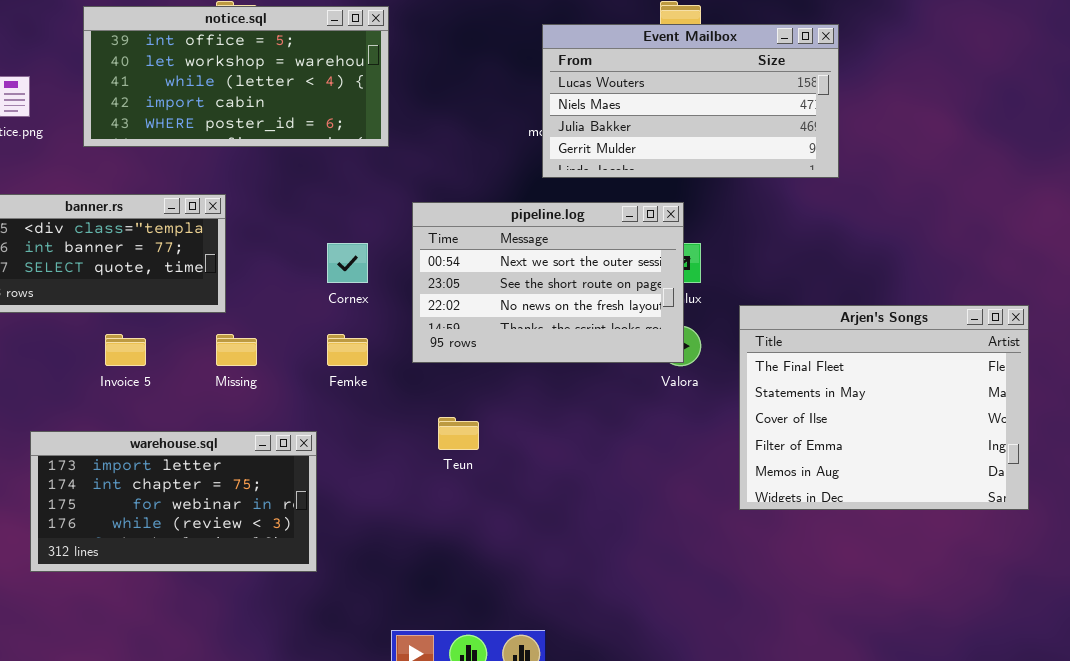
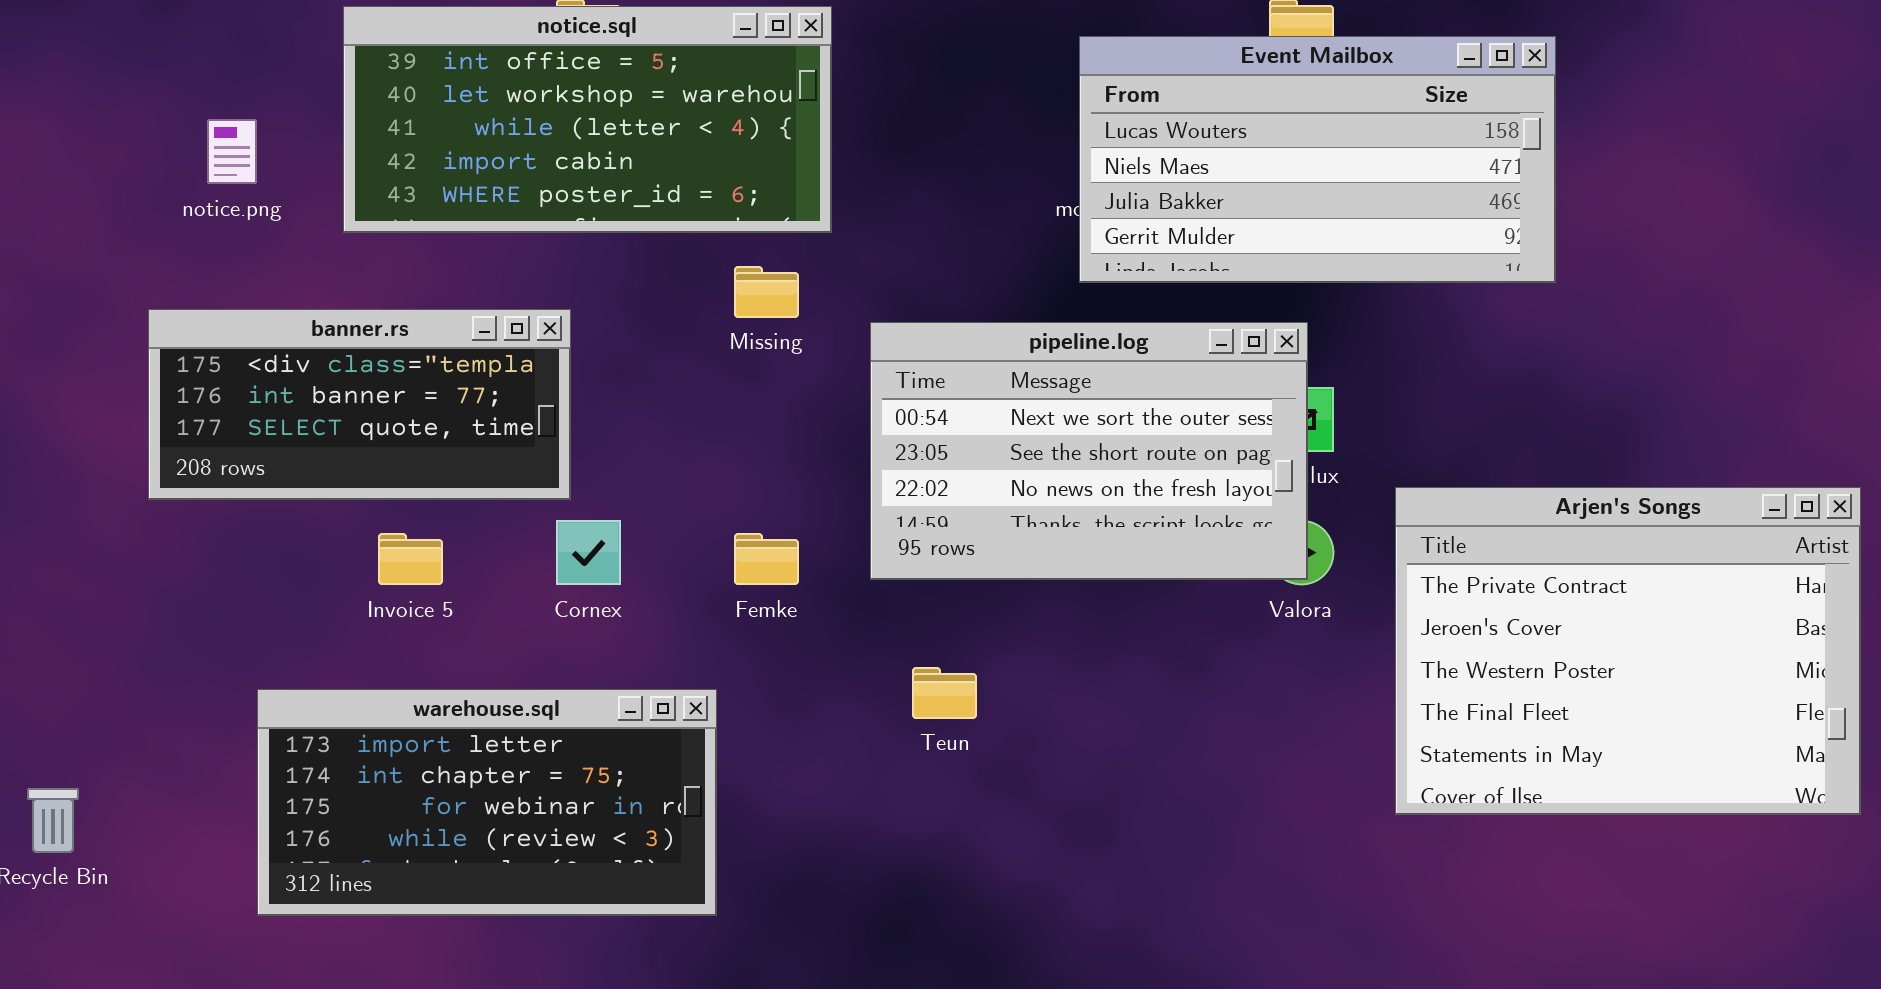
Cornex: [327,243,368,283] -> [556,520,621,585], moved
Arjen's Songs: [739,305,1029,510] -> [1395,487,1861,815], scrolled up 3 rows
Missing: [216,334,257,366] -> [734,266,799,318], moved

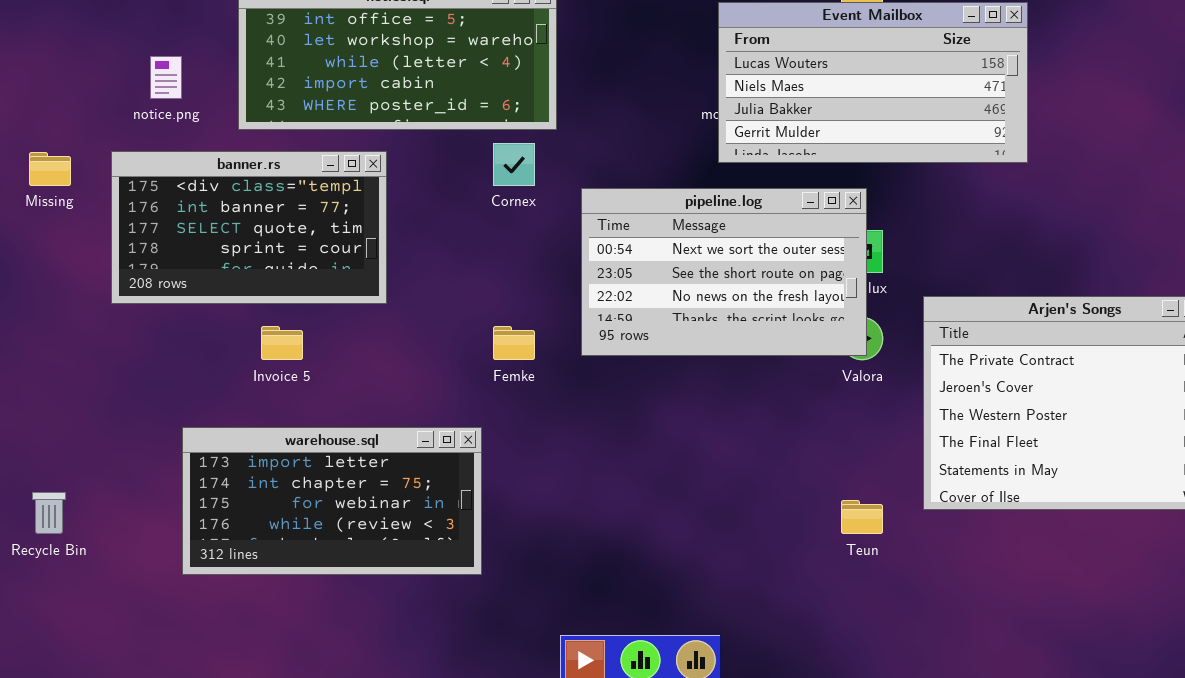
Missing: [734,266,799,318] -> [29,152,71,186], moved
banner.rs: [148,309,571,500] -> [111,151,387,304], resized
Cornex: [556,520,621,585] -> [493,143,535,186], moved
Teun: [912,667,977,719] -> [841,500,883,534], moved

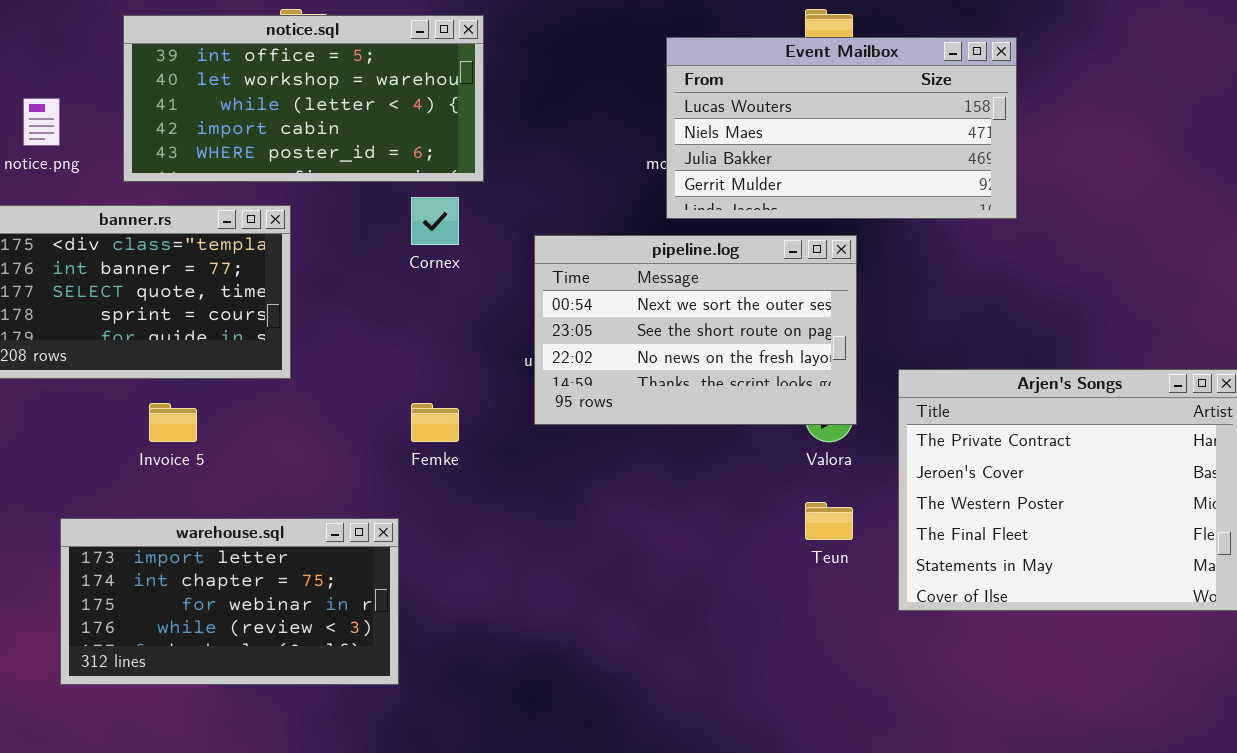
pipeline.log: [581,188,867,356] -> [534,235,857,425], moved
Teun: [841,500,883,534] -> [805,502,853,540], moved

